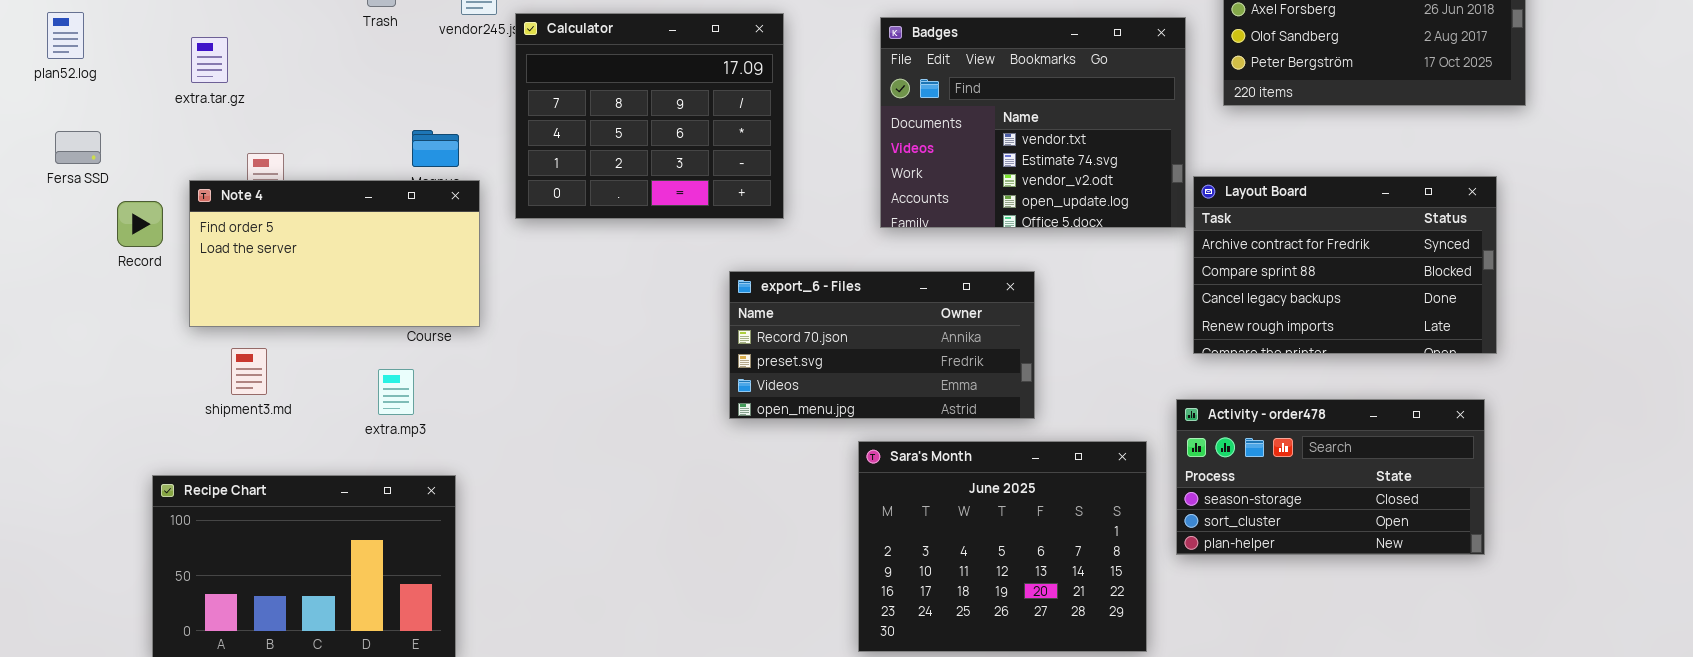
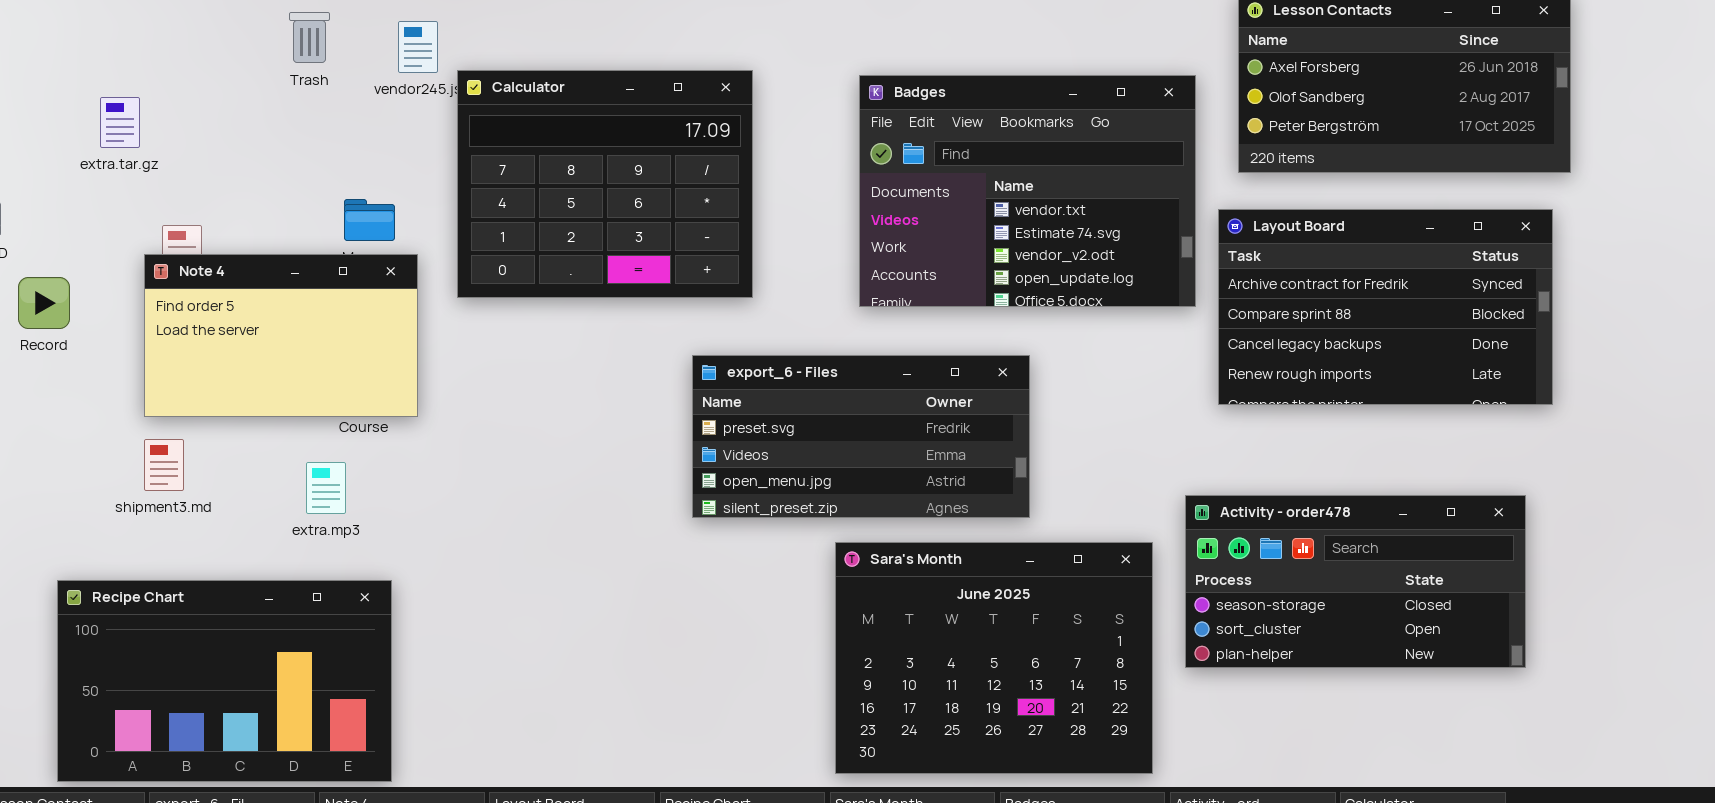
Layout Board: [1193,176,1497,354] -> [1218,209,1553,405], moved
Note 4: [189,180,480,327] -> [144,254,418,417], resized
export_6 - Files: [729,271,1035,419] -> [692,355,1030,518], scrolled down 1 row

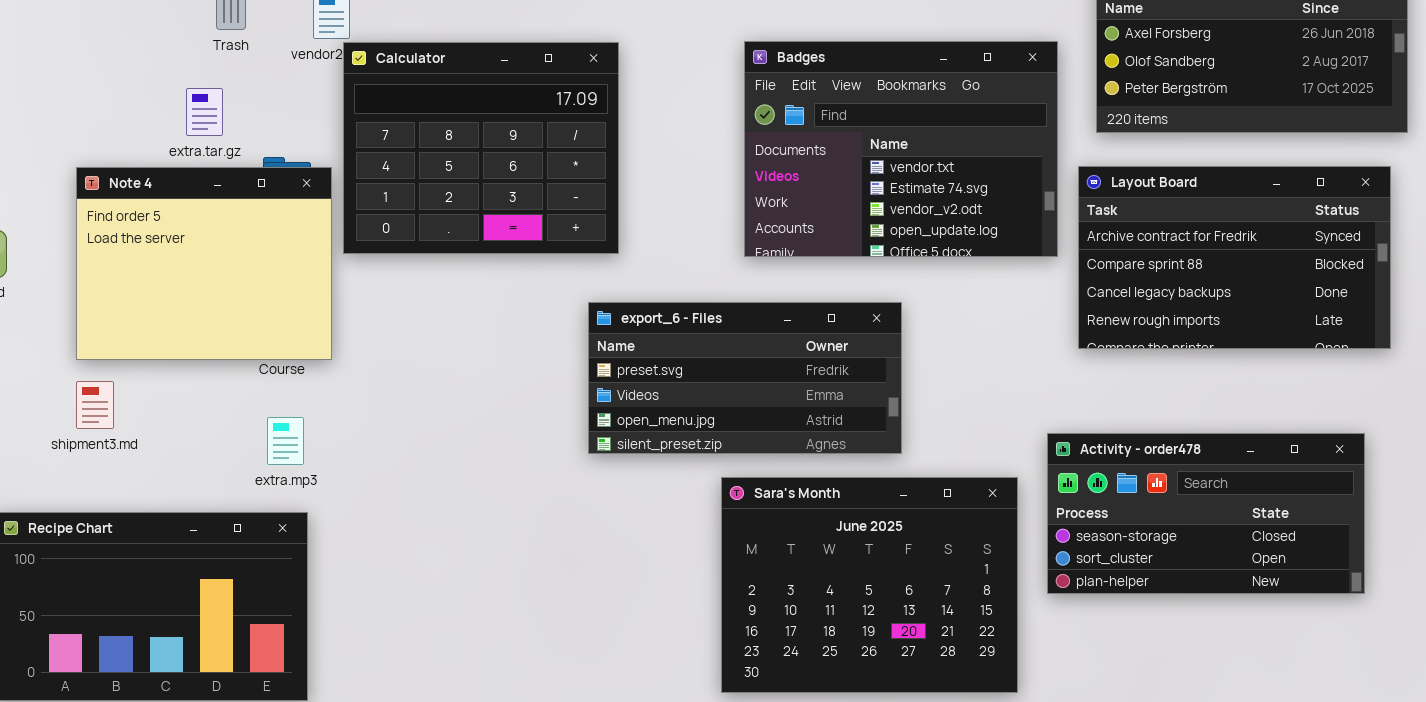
Calculator: [457,70,753,298] -> [343,42,619,254], moved
extra.tar.gz: [100,97,140,148] -> [186,88,223,136], moved
Note 4: [144,254,418,417] -> [76,167,332,360], resized
extra.mp3: [306,462,346,514] -> [267,417,304,465], moved

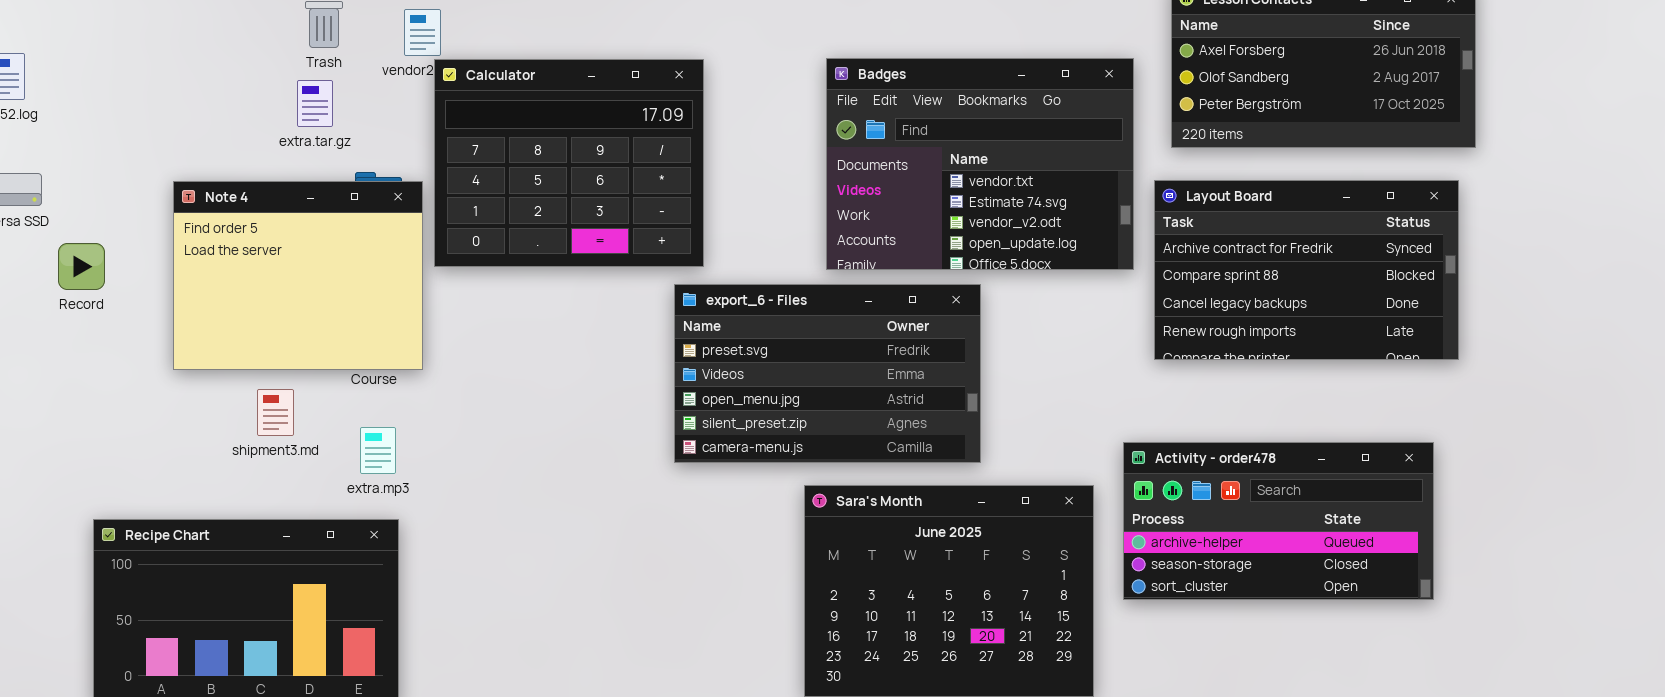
extra.tar.gz: [186,88,223,136] -> [297,80,333,127], moved
export_6 - Files: [588,302,902,454] -> [674,284,981,463], resized
shipment3.md: [76,381,114,429] -> [257,389,294,436], moved
Activity - order478: [1047,433,1365,594] -> [1123,442,1434,600], scrolled up 1 row

